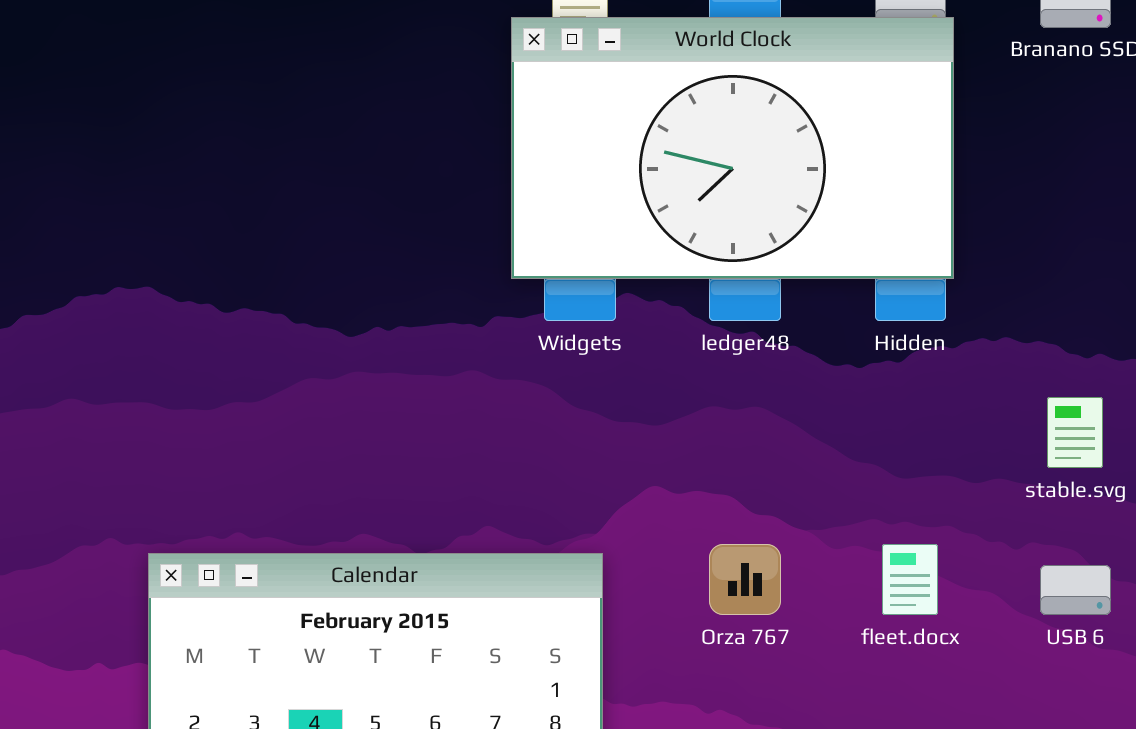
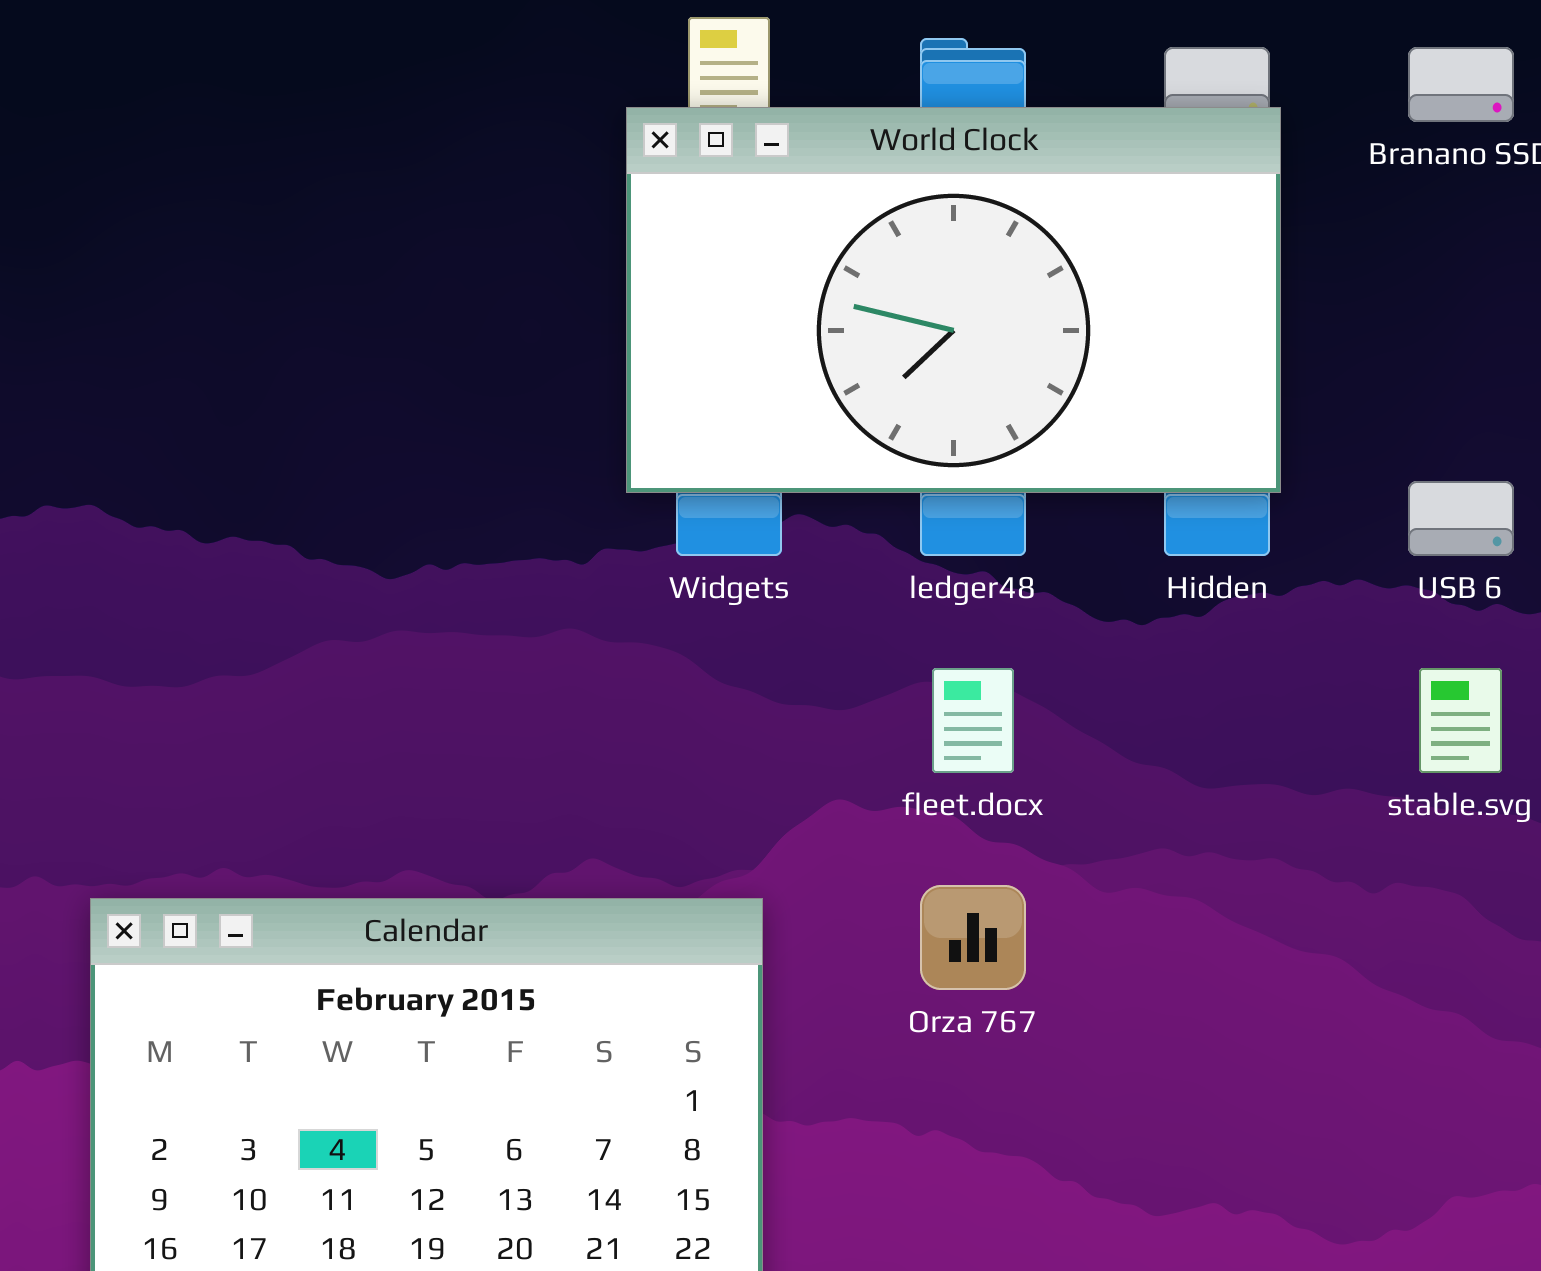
fleet.docx: [882,544,938,615] -> [932,668,1014,773], moved
USB 6: [1040,565,1111,615] -> [1408,481,1514,556], moved

